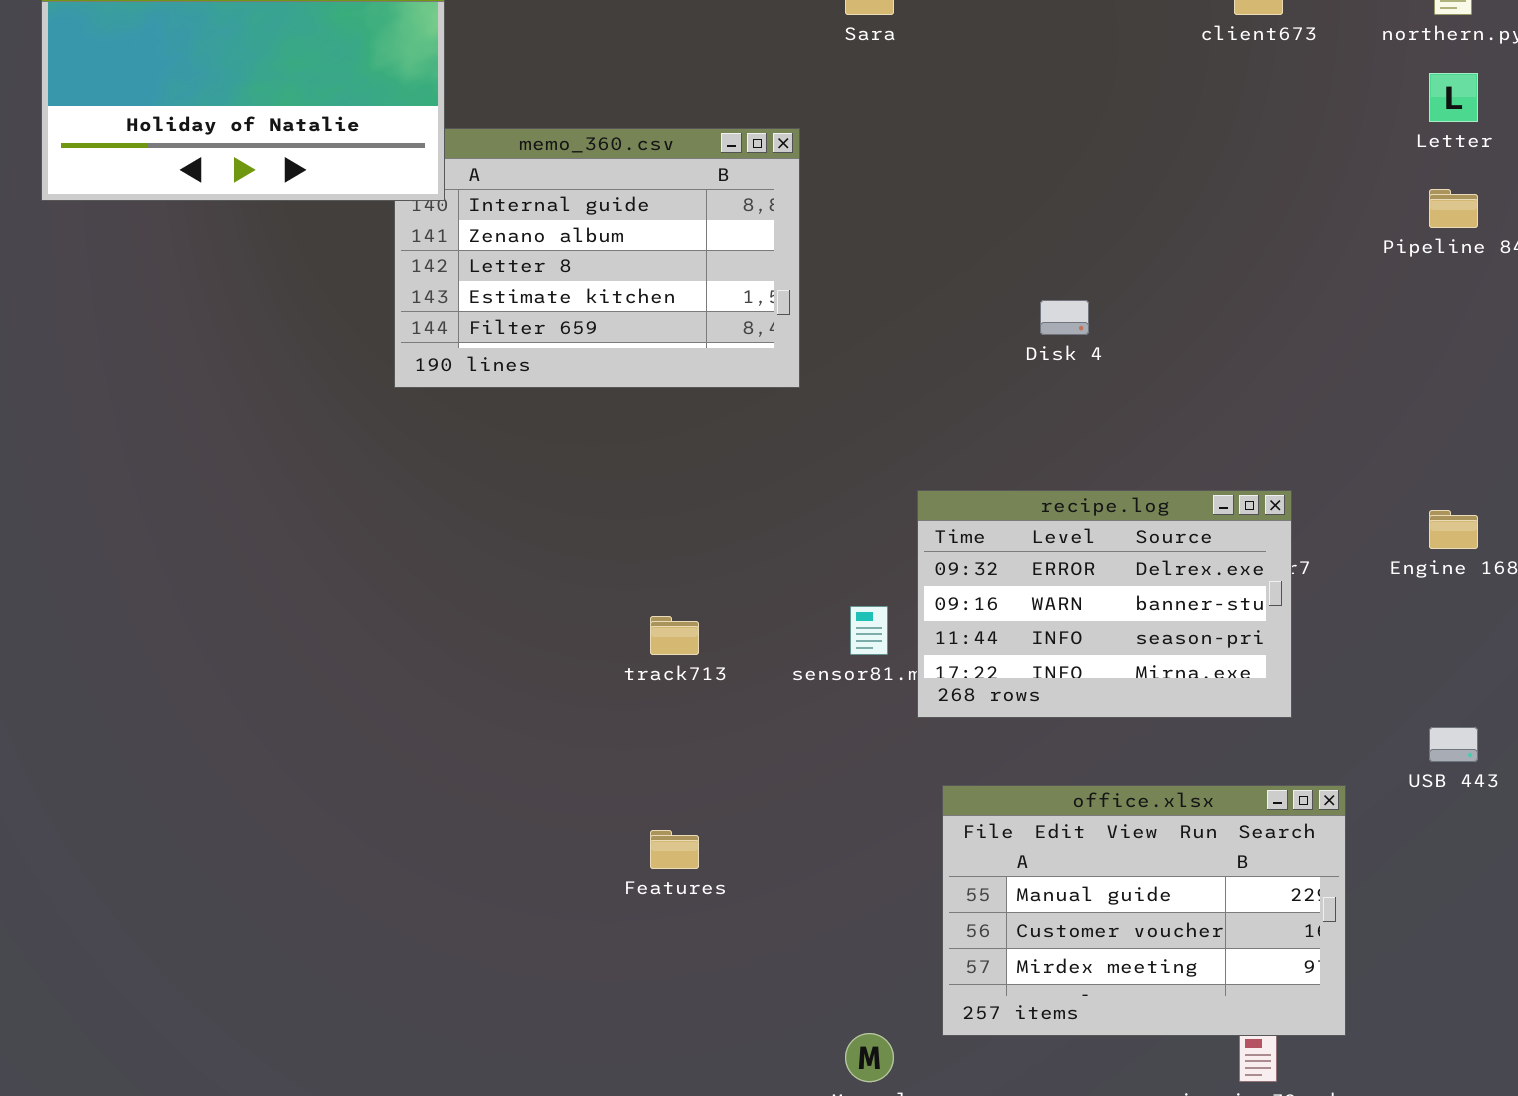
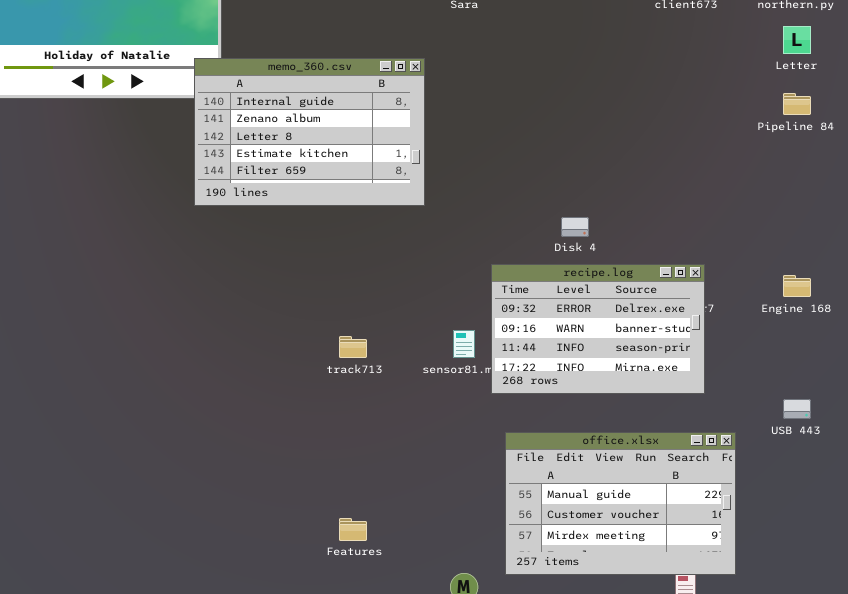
memo_360.csv: [394,128,800,388] -> [194,58,425,206], raised
Disk 4: [1040,300,1089,335] -> [561,217,589,237], moved
Features: [650,830,699,869] -> [339,518,367,541], moved

